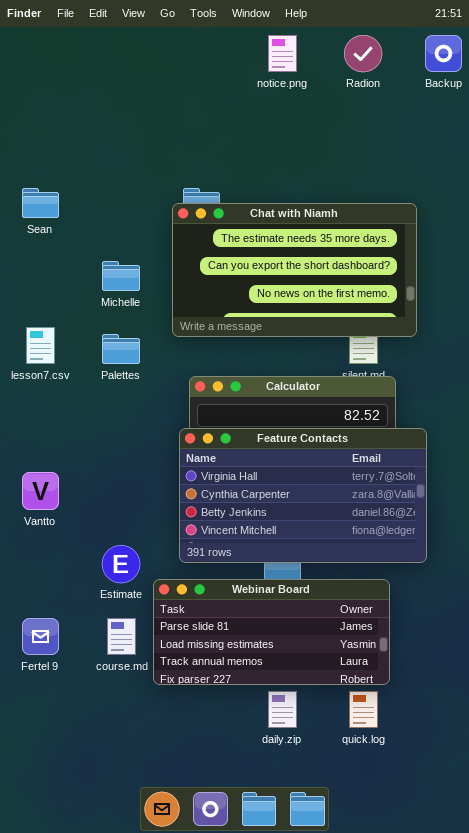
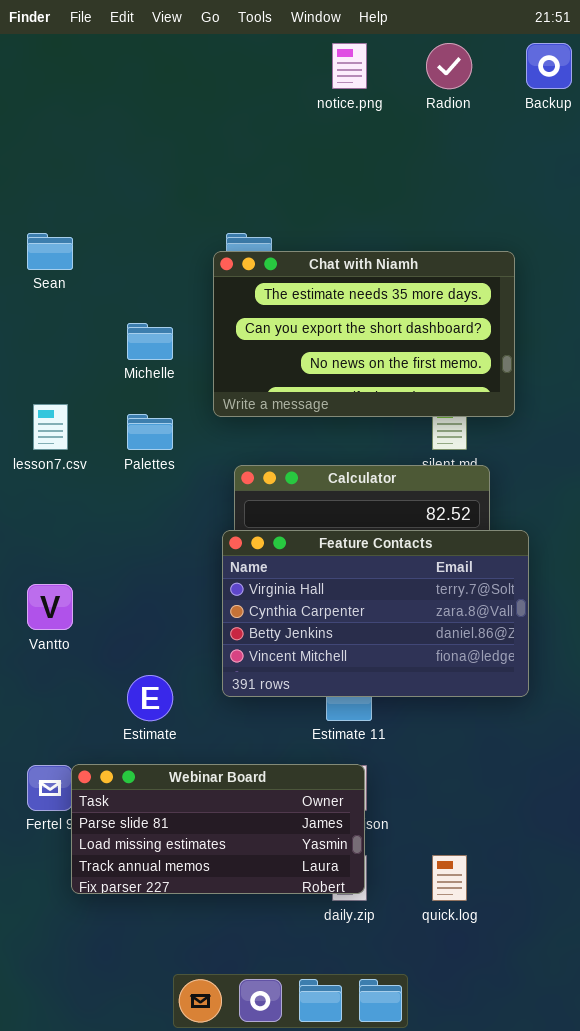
Webinar Board: [153,579,390,685] -> [71,764,365,894], moved

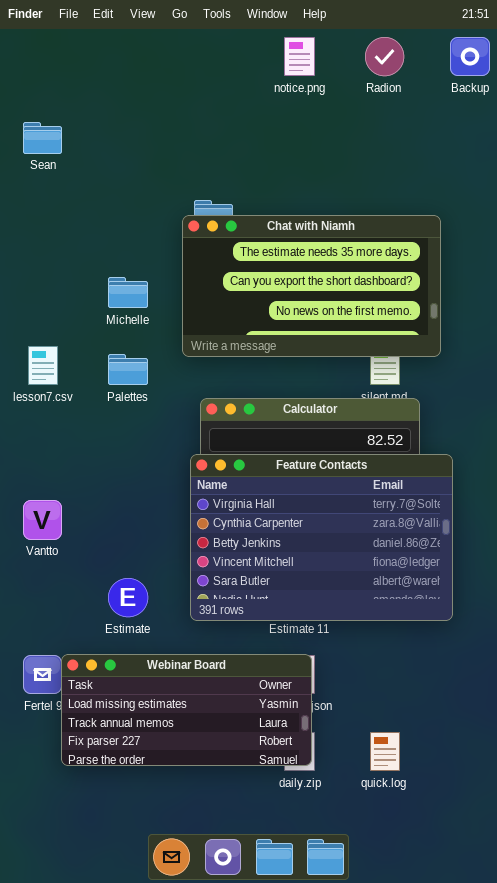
Sean: [27,233,73,270] -> [23,122,62,154], moved
Feature Contacts: [222,530,529,697] -> [190,454,453,621], resized
Webinar Board: [71,764,365,894] -> [61,654,312,766], scrolled down 1 row

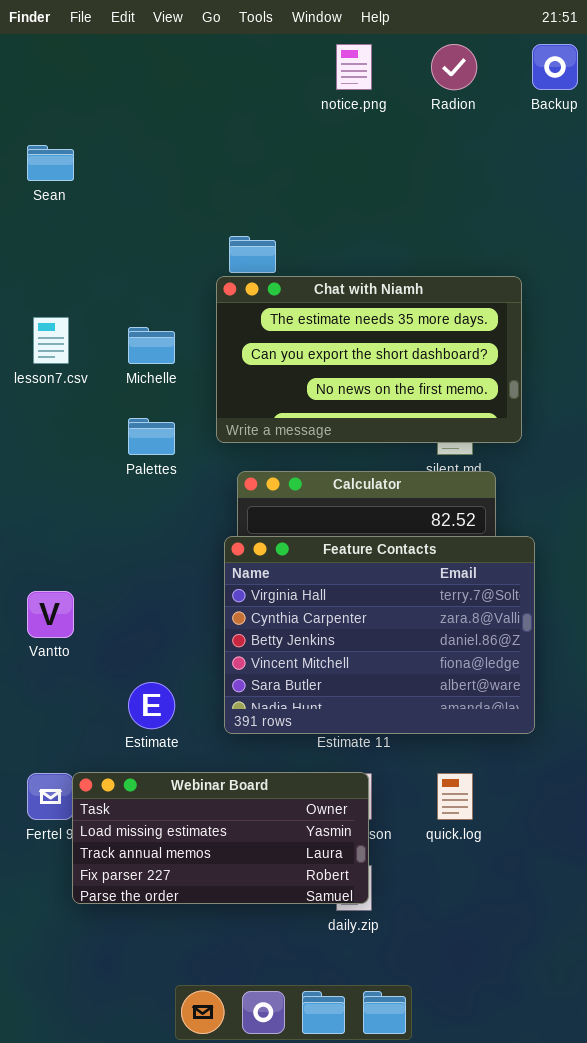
Chat with Niamh: [182,215,441,357] -> [216,276,522,443], moved
lesson7.csv: [28,346,58,385] -> [33,317,69,364], moved
quick.log: [370,732,400,771] -> [437,773,473,820], moved

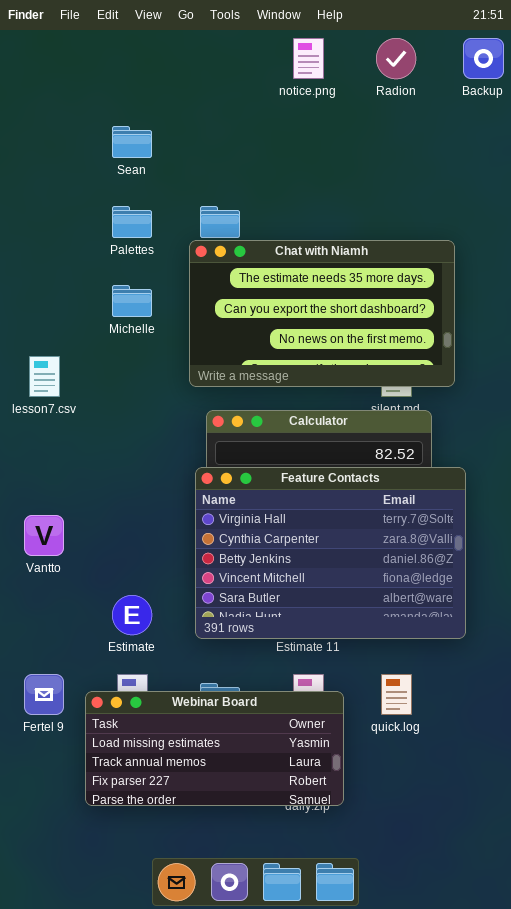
Sean: [27,145,74,181] -> [112,126,152,158], moved
lesson7.csv: [33,317,69,364] -> [29,356,60,397], moved
Palettes: [128,418,175,455] -> [112,206,152,238], moved
Webinar Board: [72,772,369,904] -> [85,691,344,806], moved

